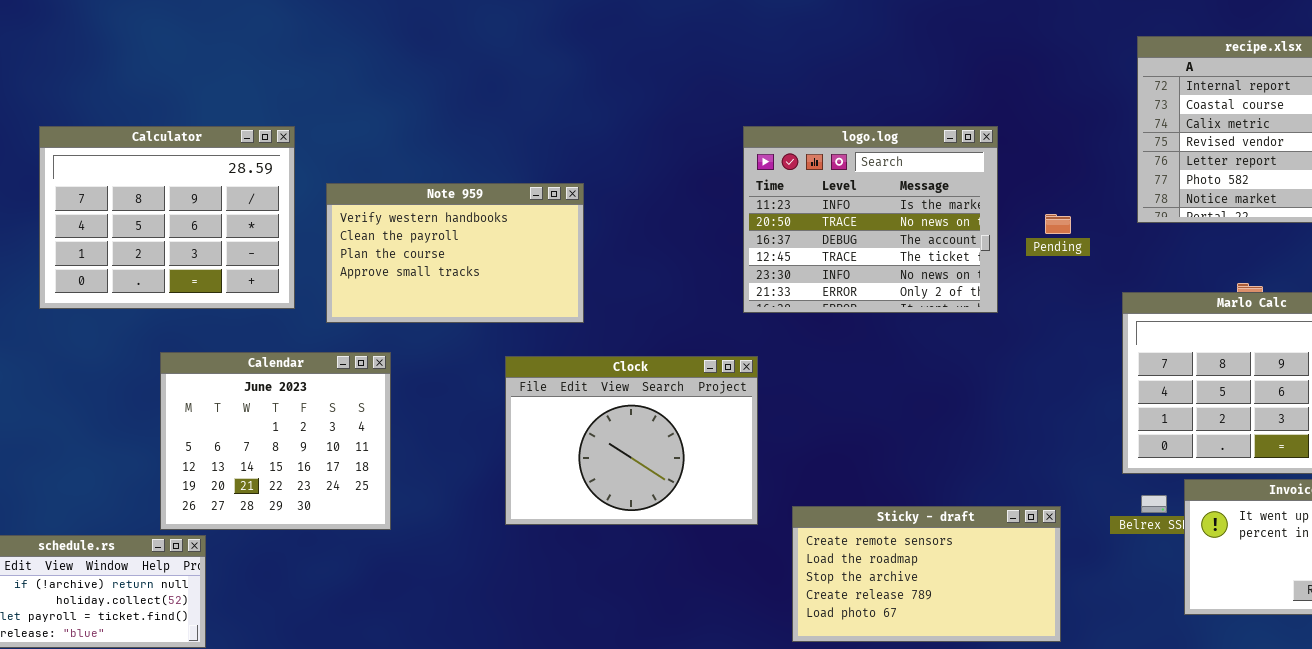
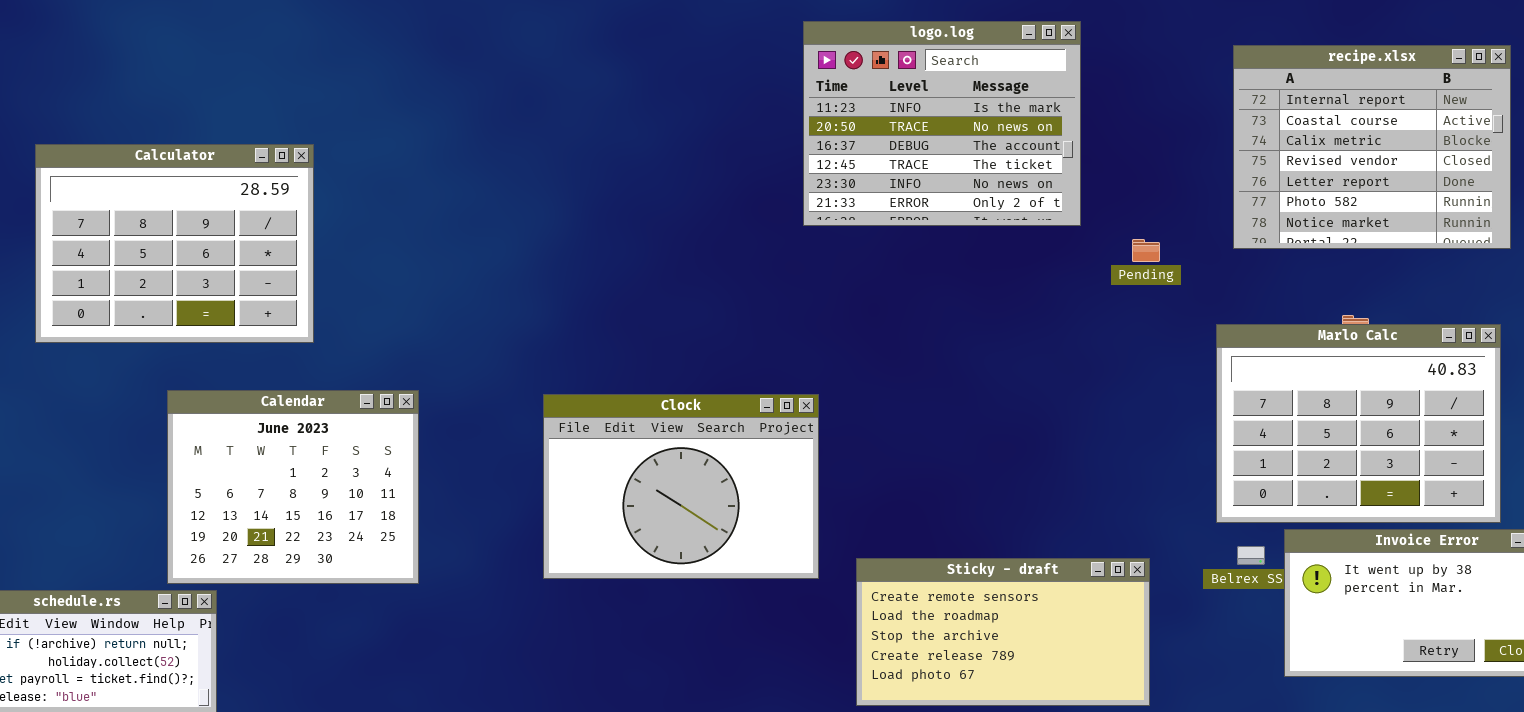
logo.log: [743,126,998,313] -> [803,21,1081,226], moved
Note 959: [326,183,584,323] -> none, closed

